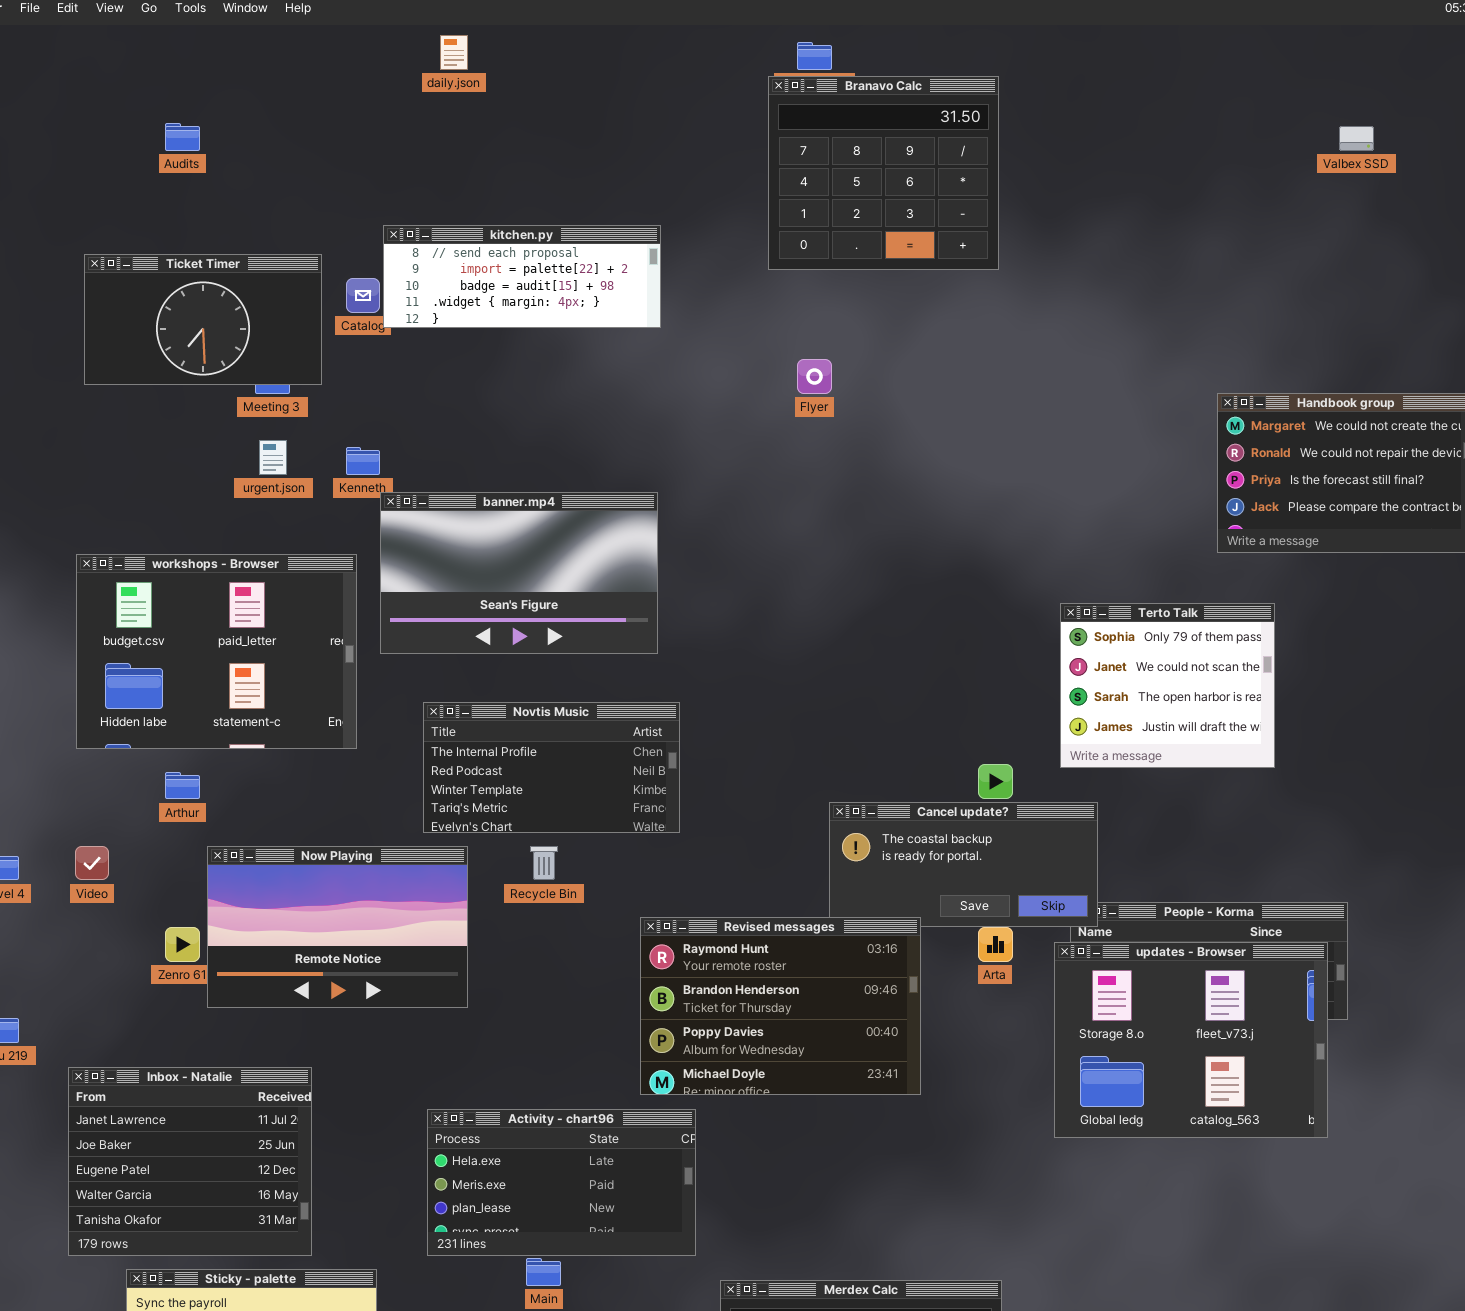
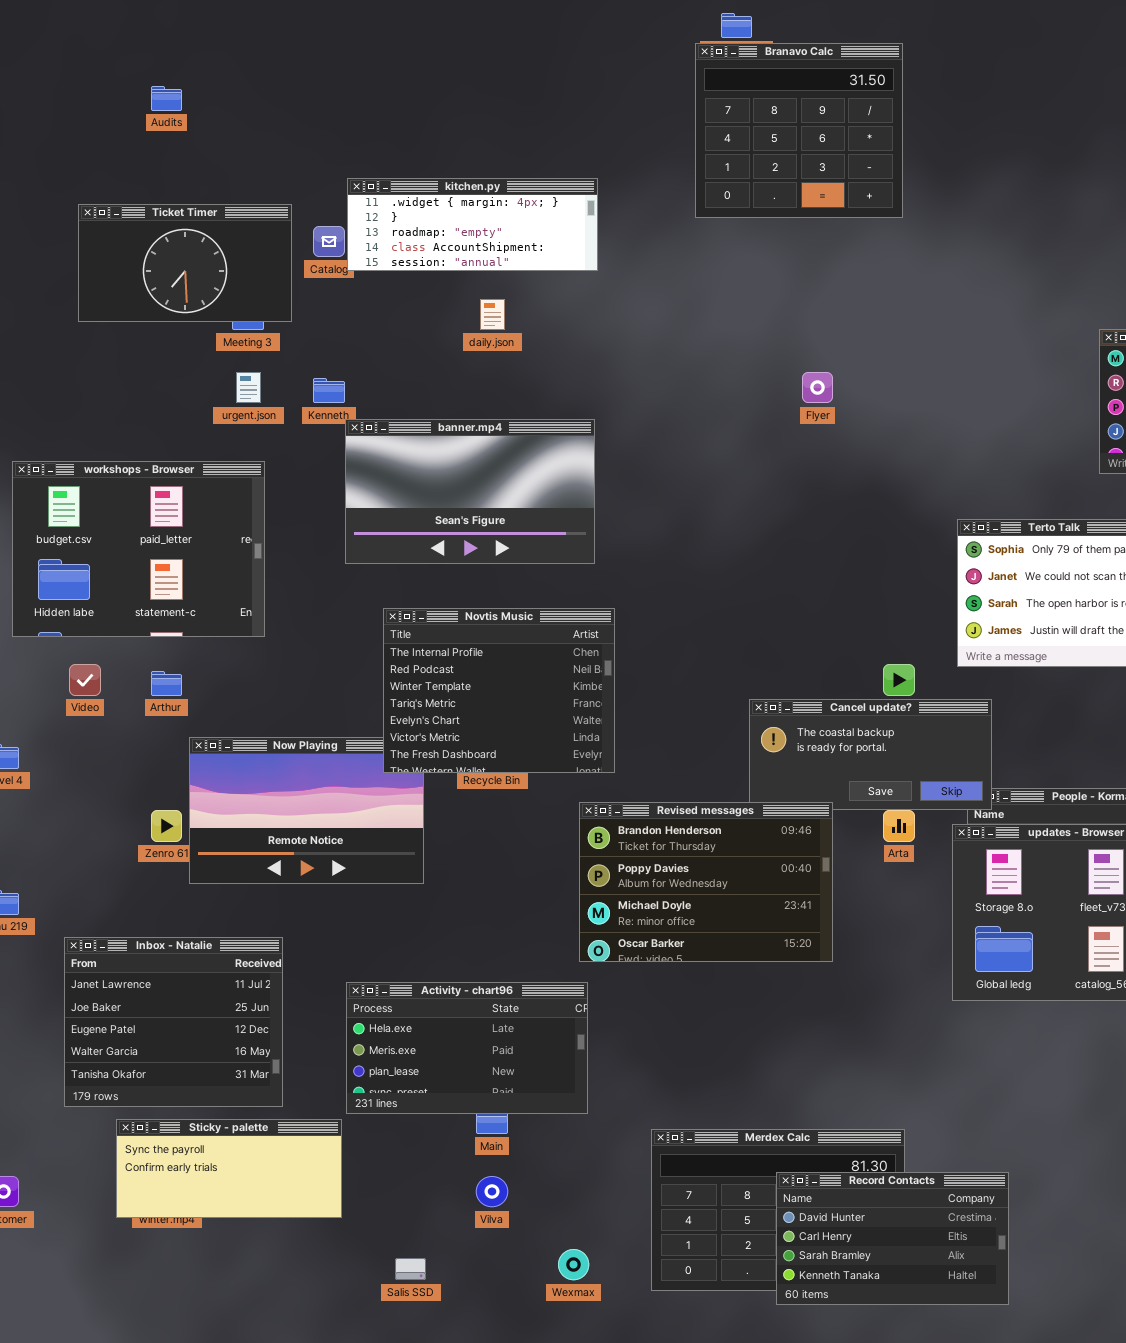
daily.json: [440,35,468,70] -> [480,299,505,330], moved
kitchen.py: [383,225,661,328] -> [347,178,598,271], scrolled down 3 rows
Flyer: [797,359,832,394] -> [802,372,833,403], moved
workshops - Browser: [76,554,357,749] -> [12,461,265,637], moved
Novtis Music: [423,702,680,833] -> [383,608,615,773], resized
Video: [75,846,109,880] -> [69,664,101,696], moved
Revised messages: [640,917,921,1095] -> [579,802,833,962], scrolled down 1 row
Activity - chart96: [427,1109,696,1256] -> [346,982,588,1114], moved

